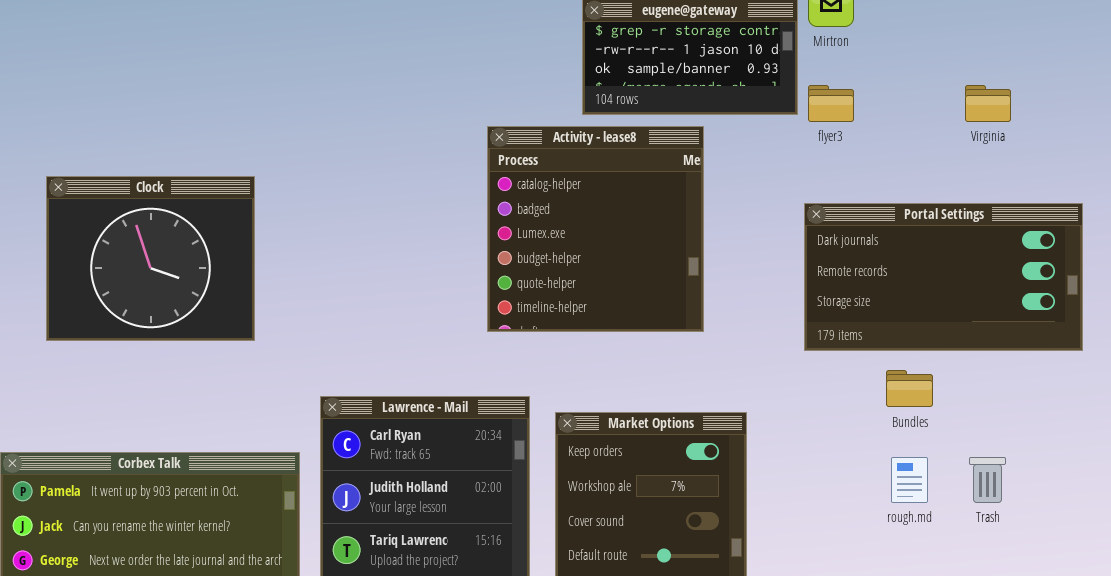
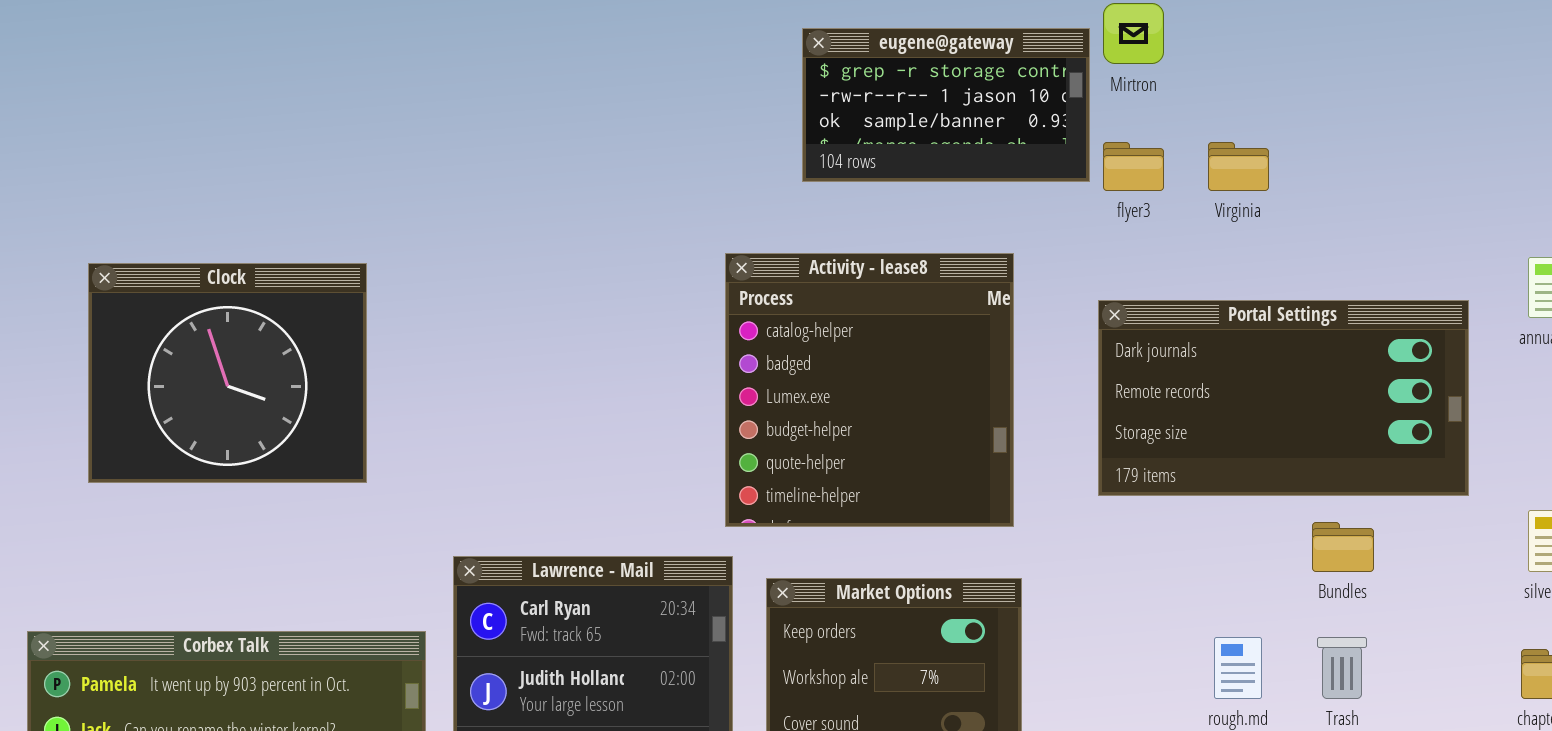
Virginia: [965,85,1011,122] -> [1208,142,1269,191], moved
Activity - lease8: [487,126,704,332] -> [725,253,1014,527], moved
Bundles: [886,370,933,407] -> [1312,522,1374,572], moved

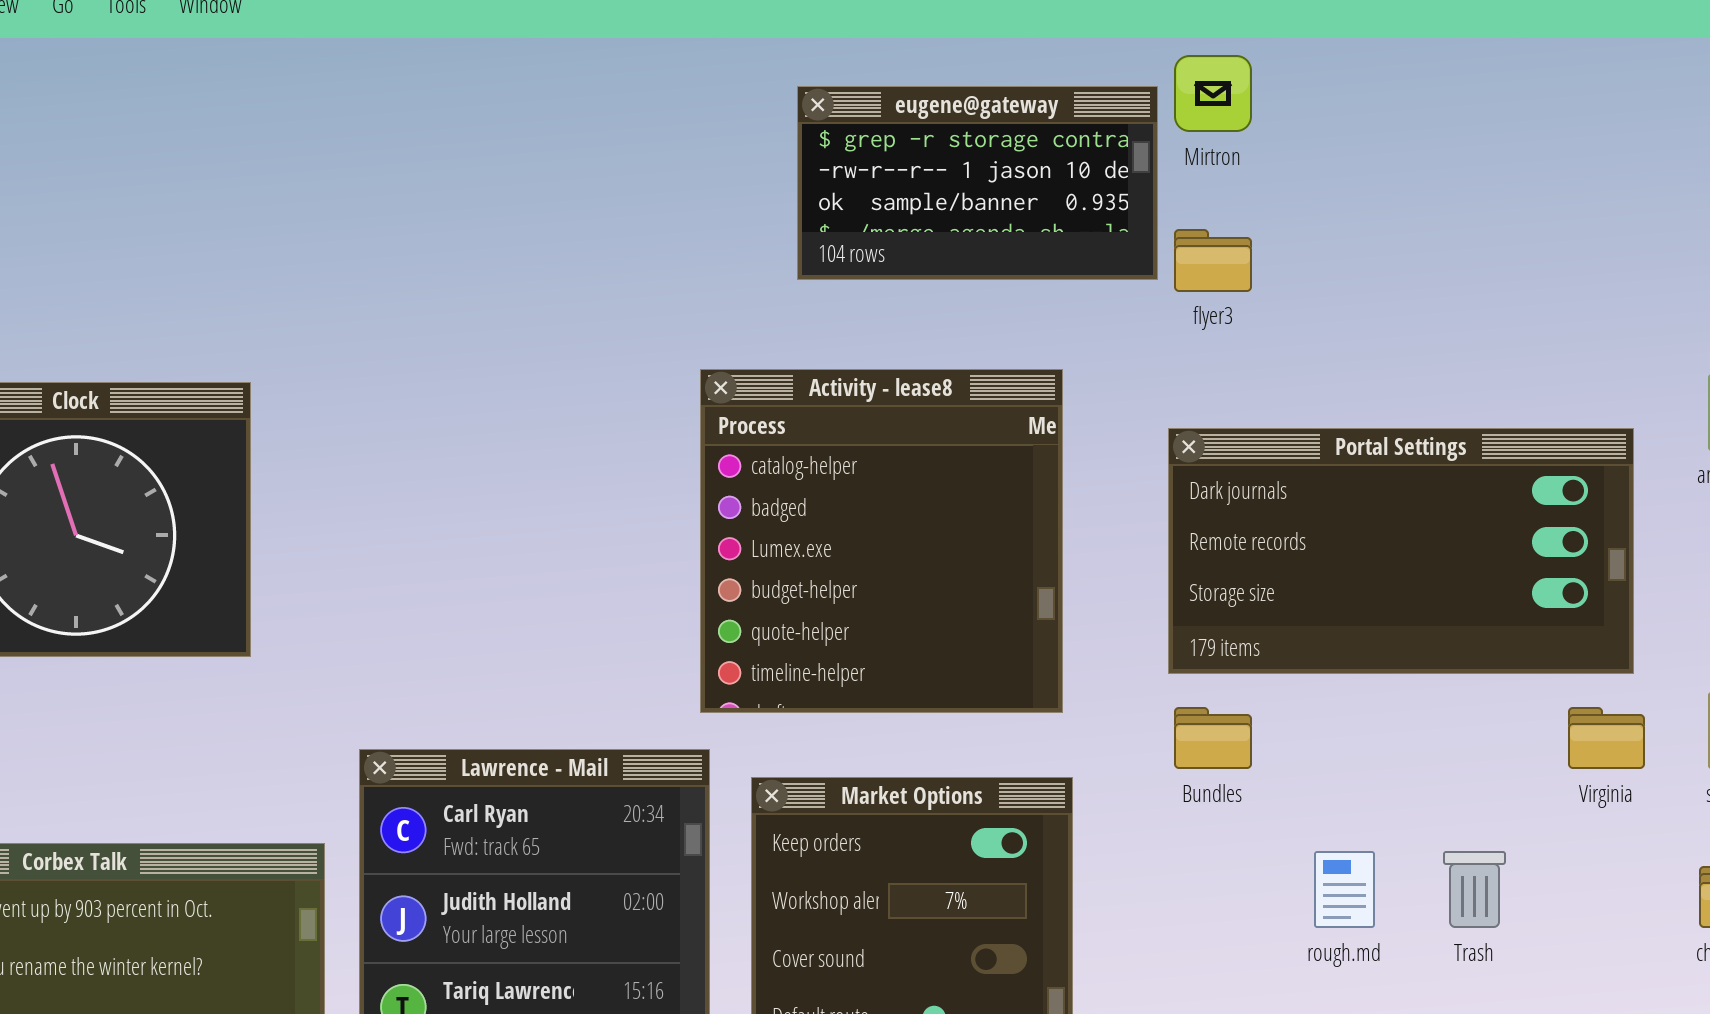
Virginia: [1208,142,1269,191] -> [1568,707,1645,769], moved
Bundles: [1312,522,1374,572] -> [1174,707,1252,769], moved

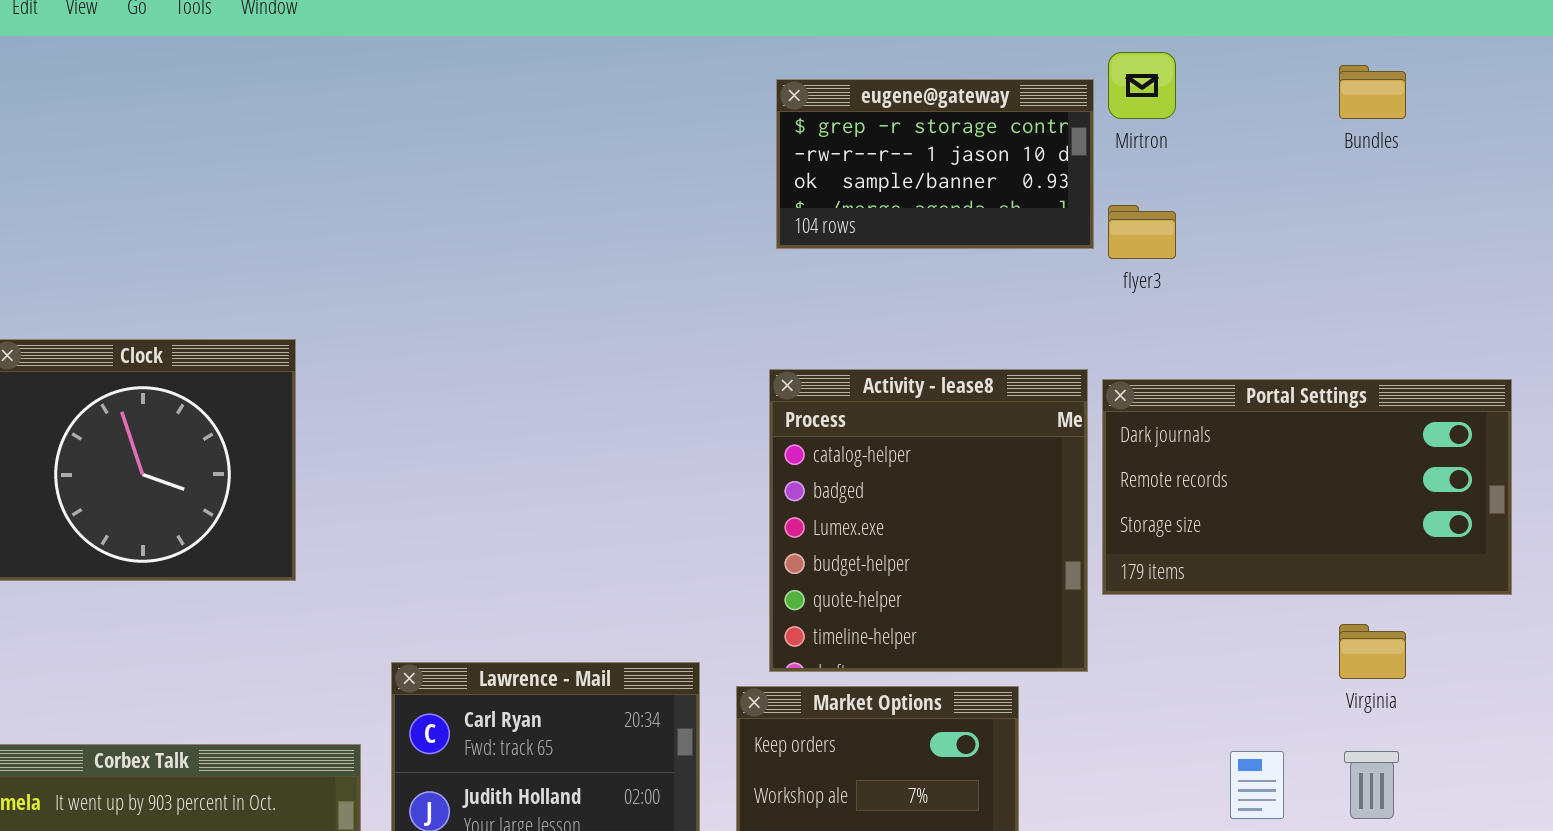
Activity - lease8: [700,369,1063,713] -> [769,369,1088,672], moved
Bundles: [1174,707,1252,769] -> [1339,65,1406,119], moved
Virginia: [1568,707,1645,769] -> [1339,624,1406,679], moved

